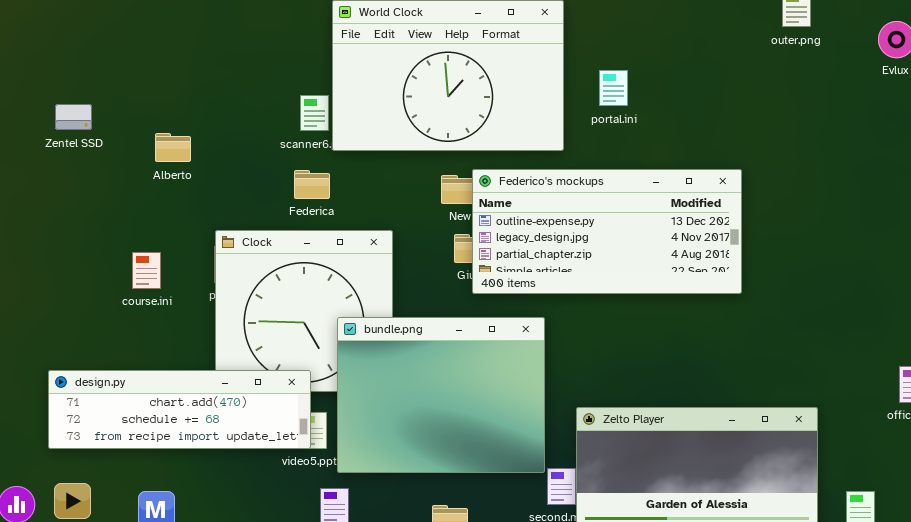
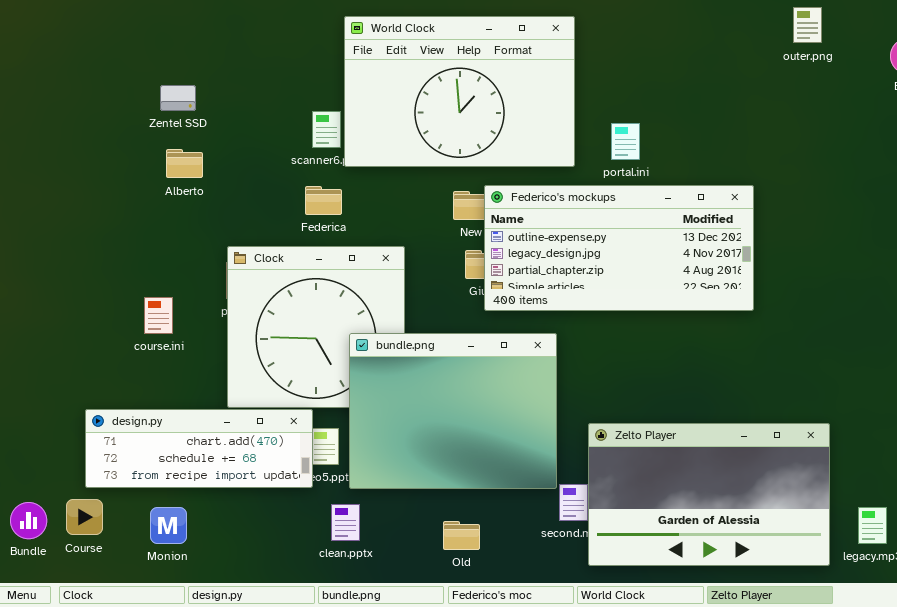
portal.ini: [599,70,628,106] -> [611,123,640,160], moved
Zentel SSD: [55,104,92,130] -> [160,85,196,111], moved
course.ini: [132,252,161,289] -> [144,297,173,334], moved
design.py: [48,370,311,449] -> [85,409,313,488], moved, resized

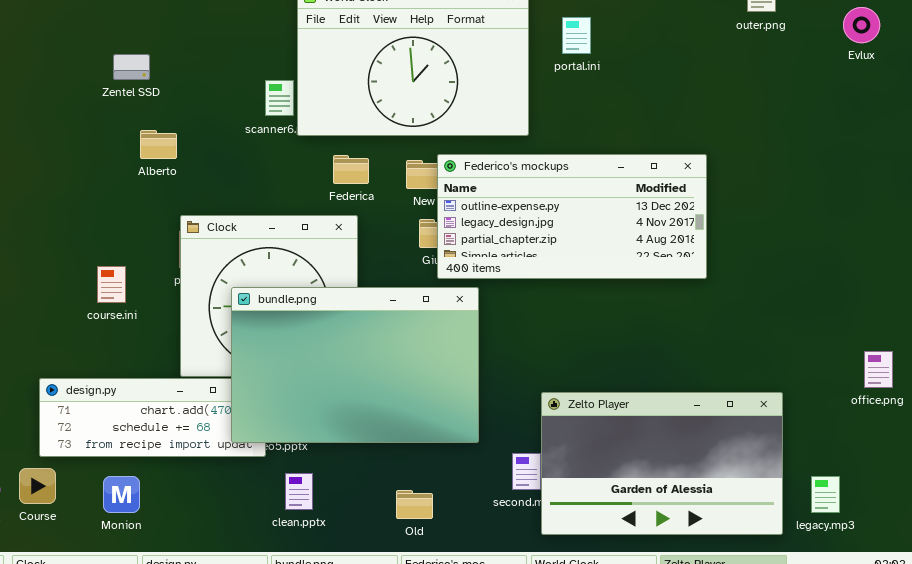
portal.ini: [611,123,640,160] -> [562,17,591,54], moved
Alberto: [166,149,203,178] -> [140,130,177,159], moved
Federica: [305,186,342,215] -> [333,155,369,184], moved
bundle.png: [349,333,557,489] -> [231,287,479,443], moved, resized

